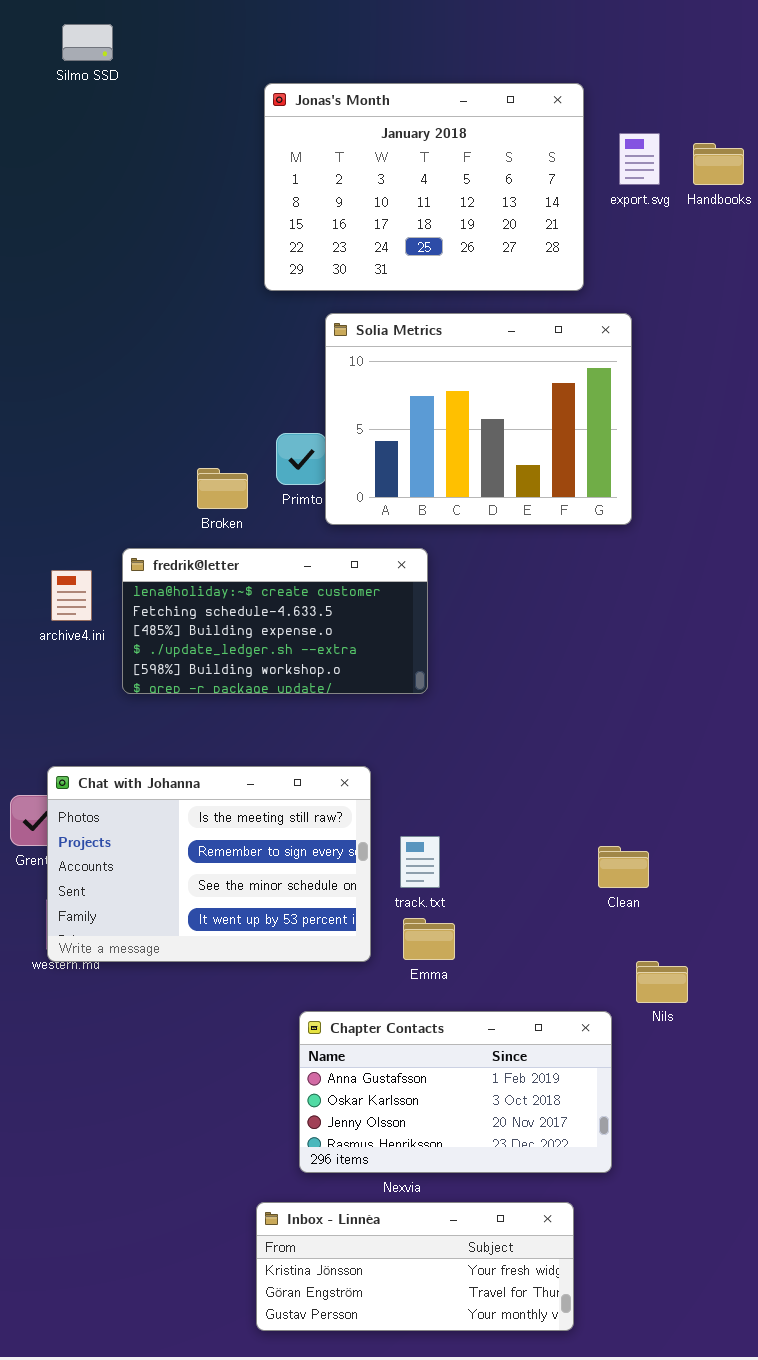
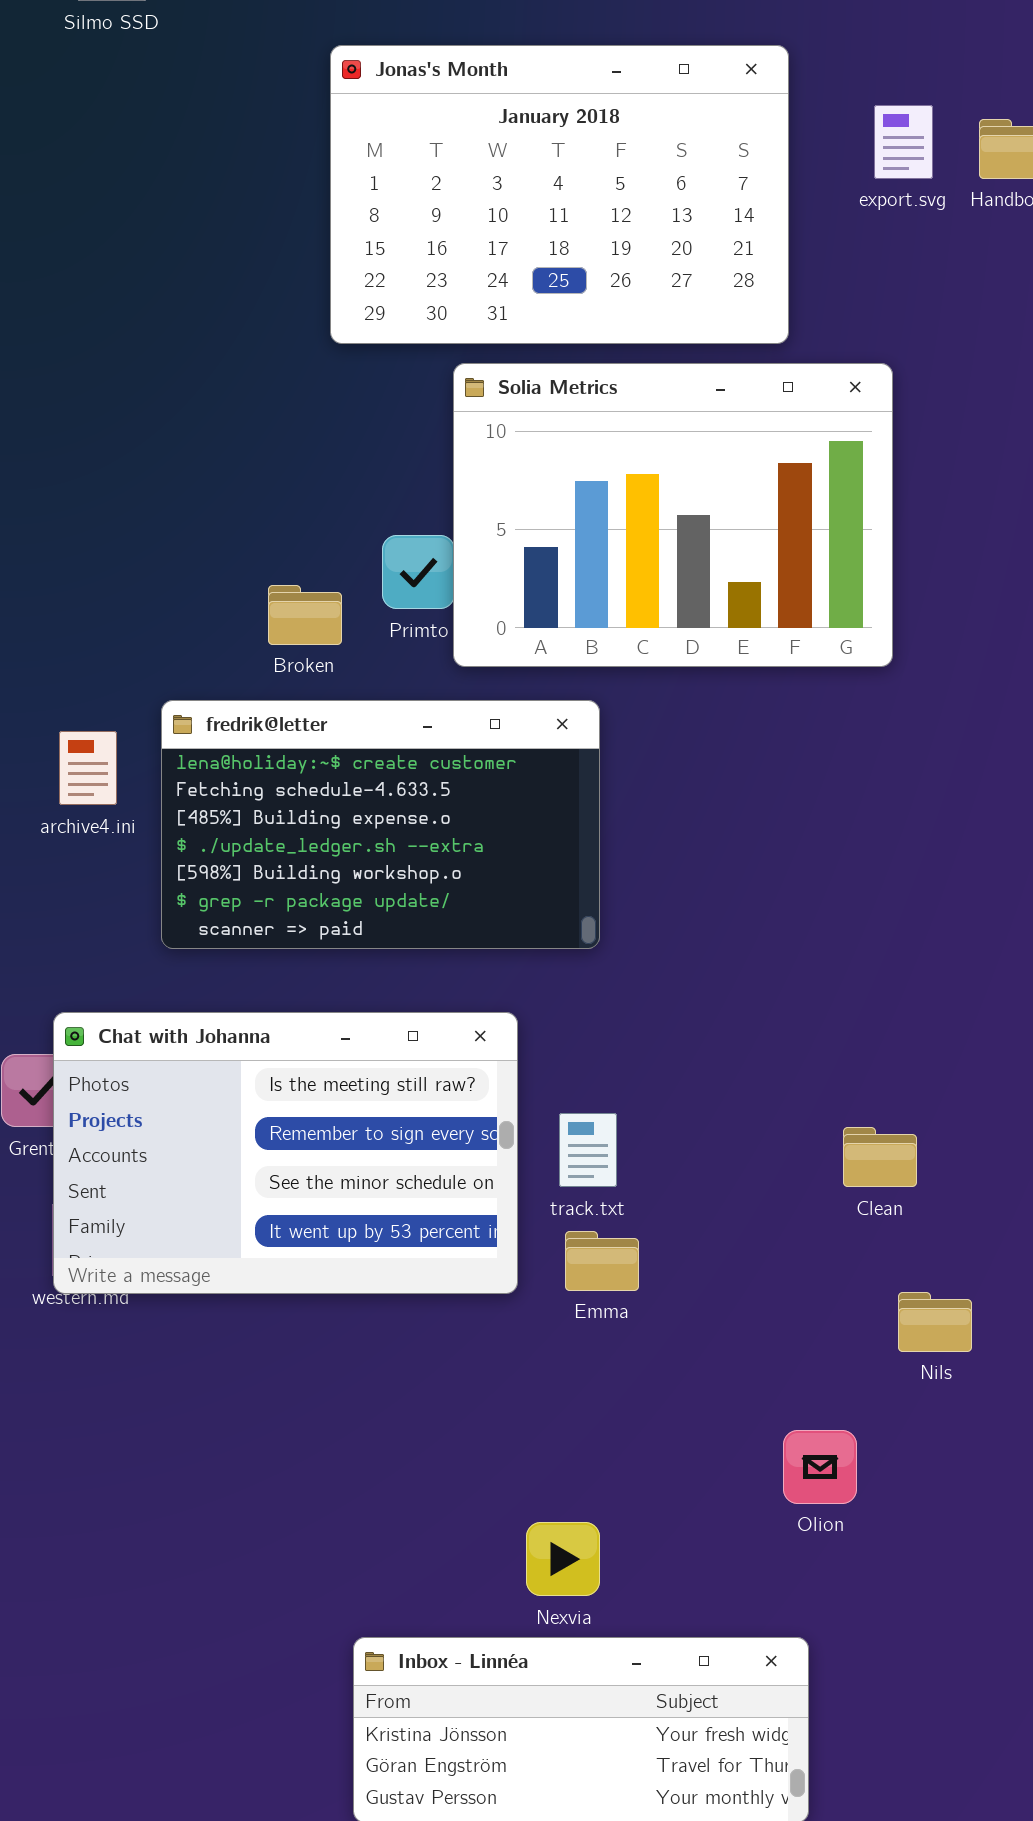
Jonas's Month: [264,83,584,291] -> [330,45,789,344], moved
fredrik@letter: [122,548,428,694] -> [161,700,600,949], resized
Chapter Contacts: [299,1011,612,1173] -> none, closed

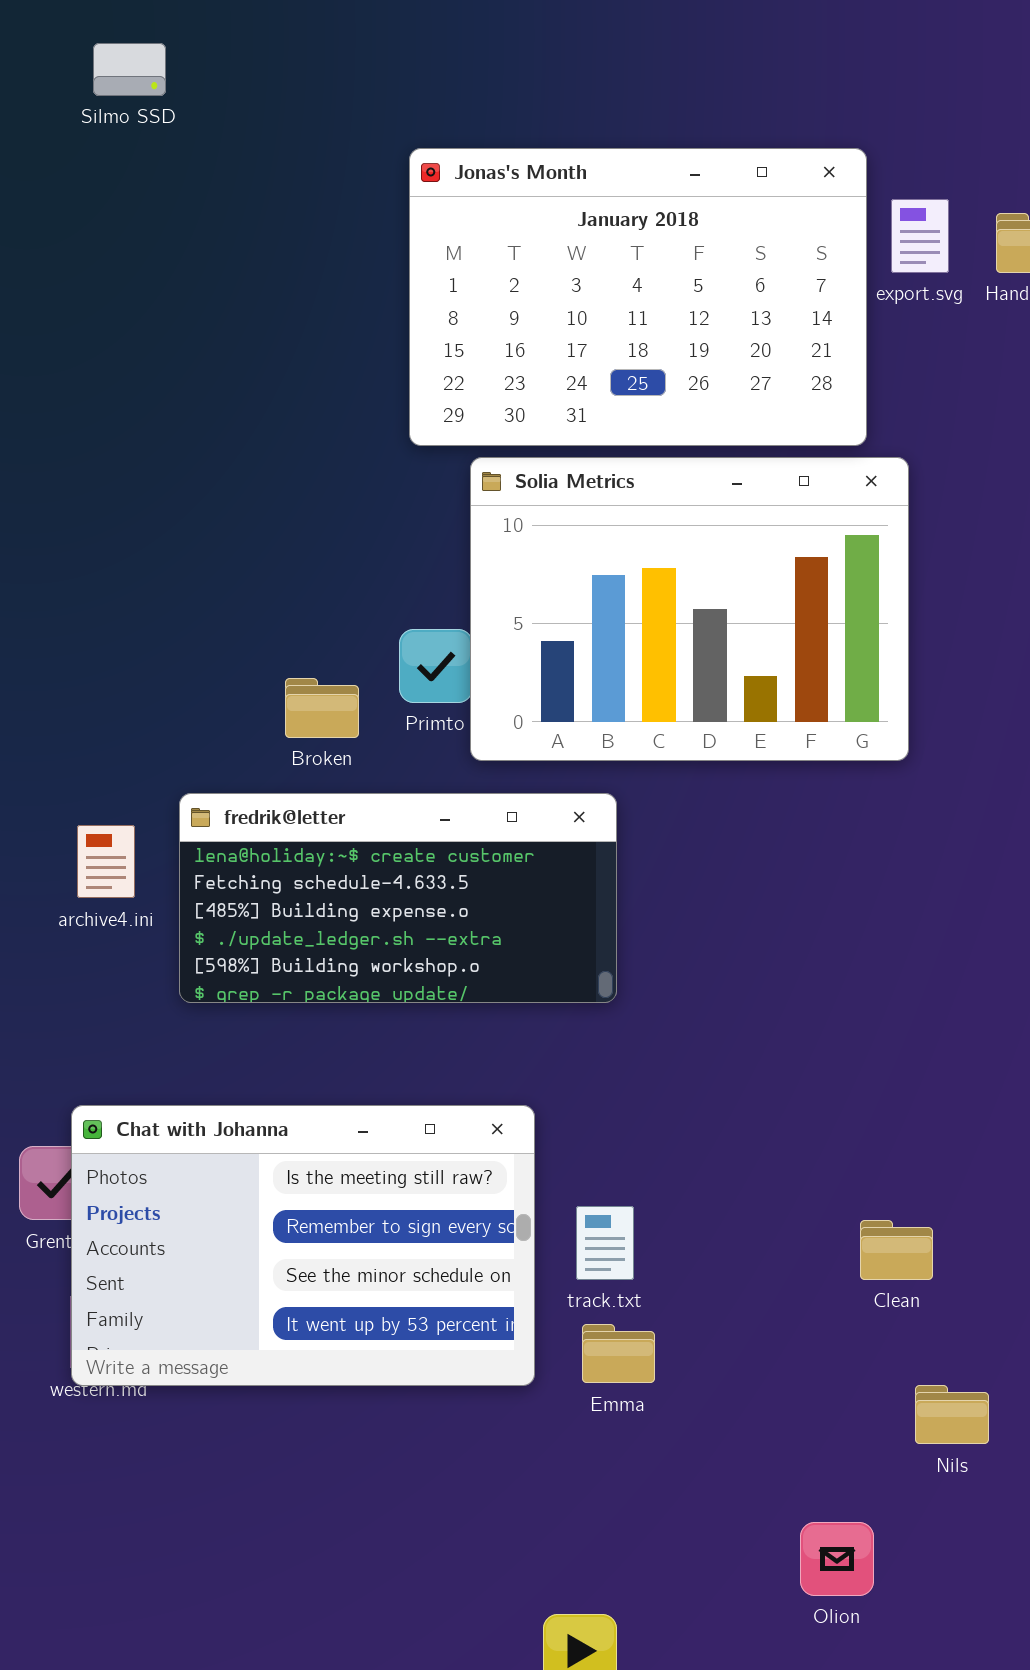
Jonas's Month: [330,45,789,344] -> [409,148,867,446], moved
fredrik@letter: [161,700,600,949] -> [179,793,617,1003], resized

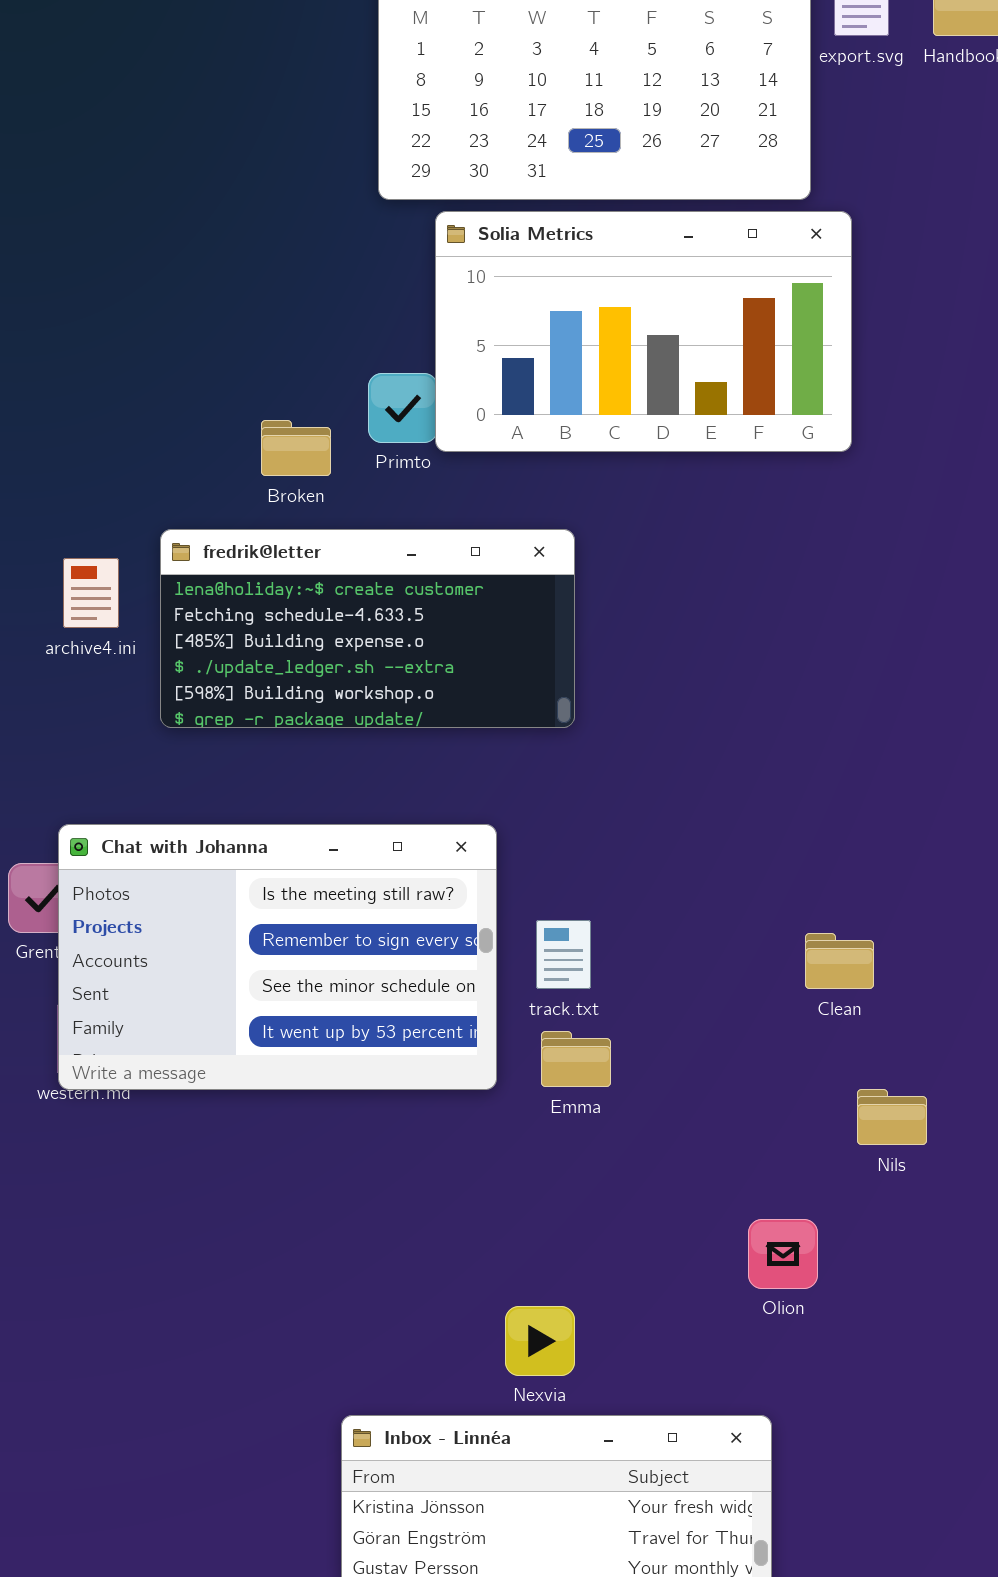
Solia Metrics: [470,457,909,761] -> [435,211,852,452], resized

